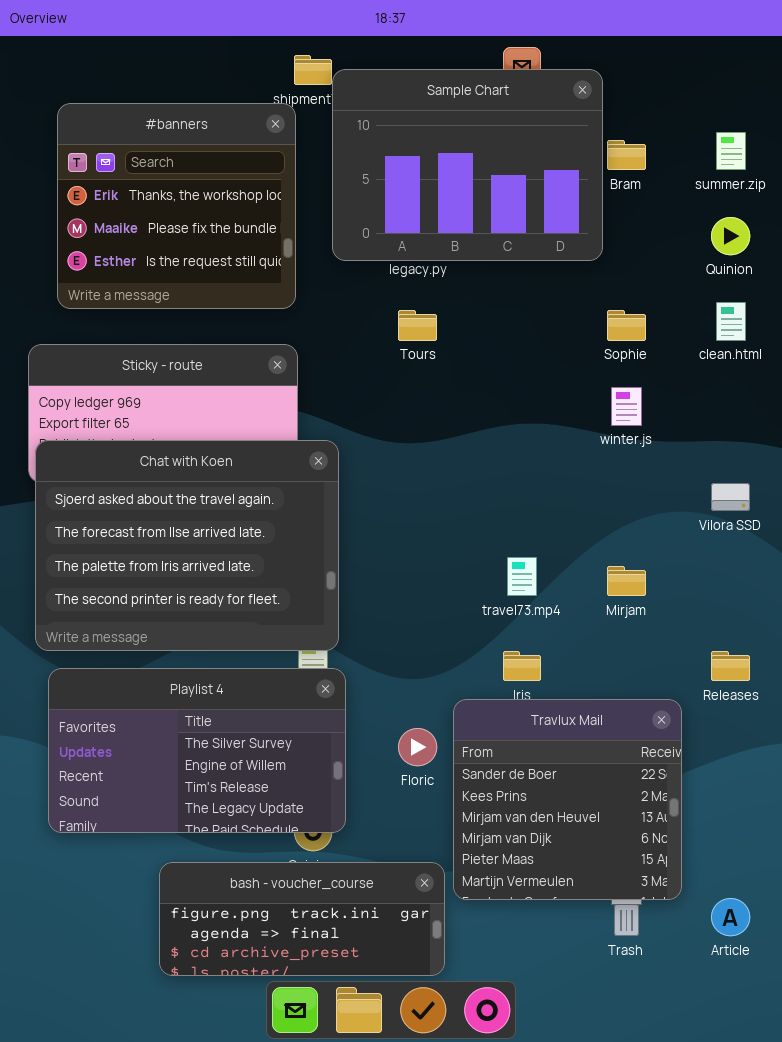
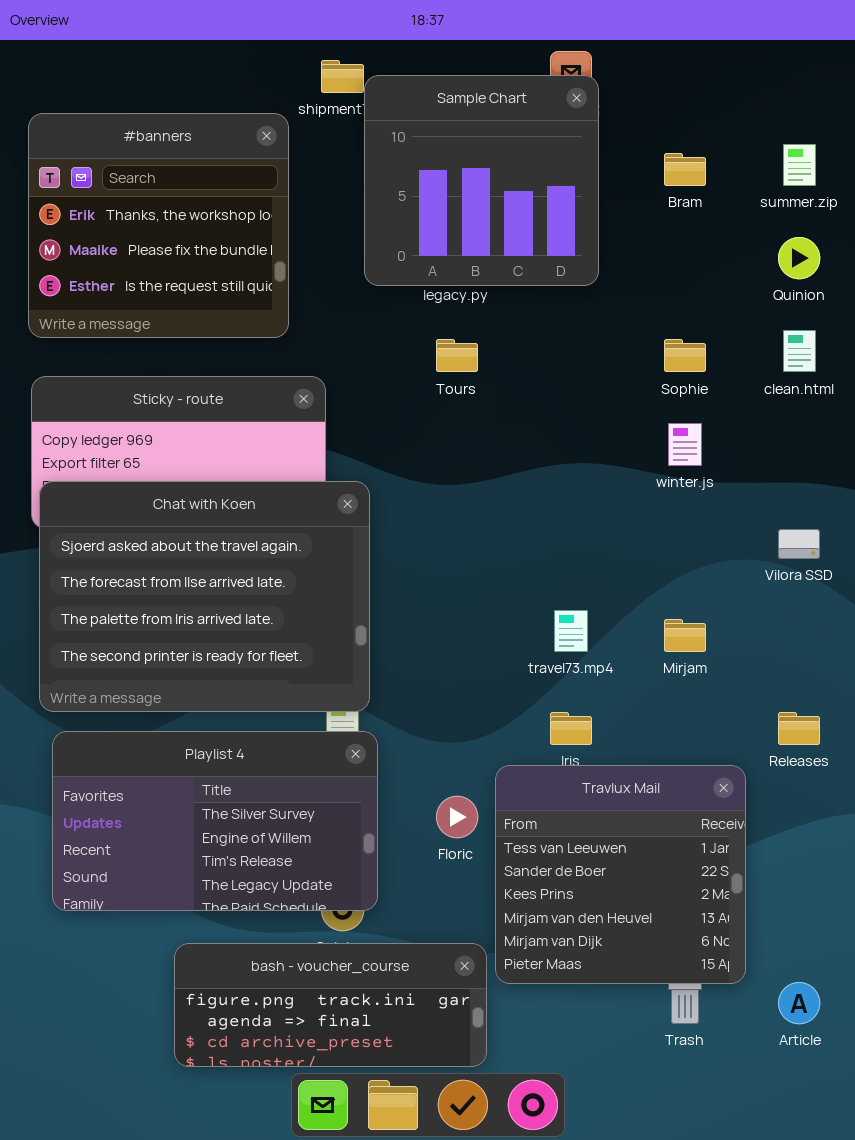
Sample Chart: [332,69,603,261] -> [364,75,599,286], resized
#banners: [57,103,296,309] -> [28,113,289,338], moved
Travlux Mail: [453,699,682,900] -> [495,765,746,984], scrolled up 1 row

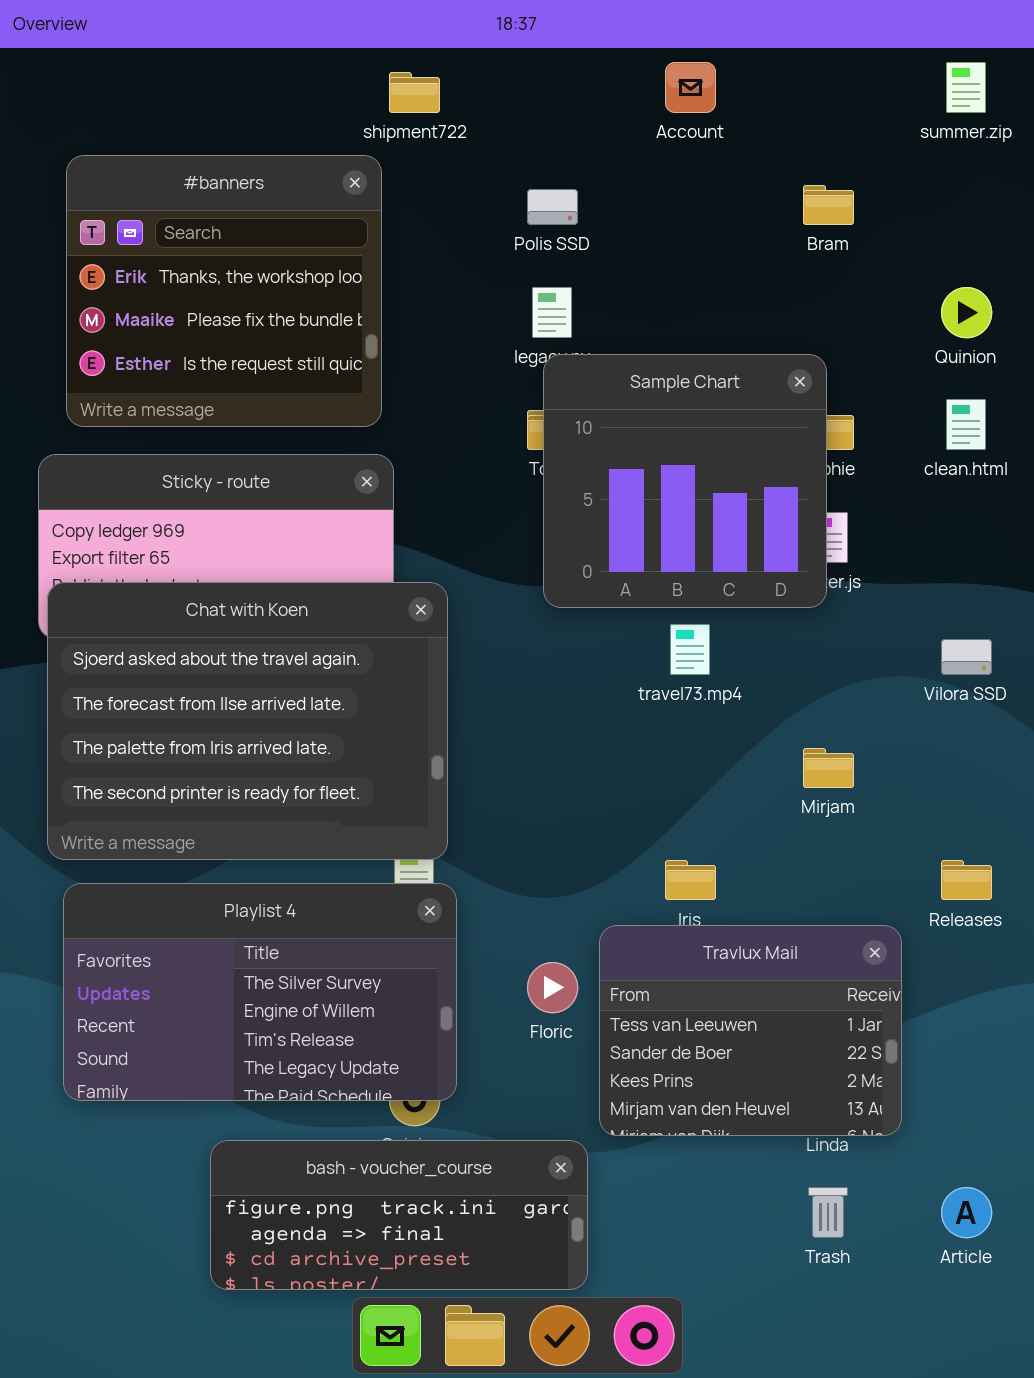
Sample Chart: [364,75,599,286] -> [543,354,827,608], moved
#banners: [28,113,289,338] -> [66,155,382,427], moved
summer.zip: [783,144,816,186] -> [946,62,986,113], moved
travel73.mp4: [554,610,588,652] -> [670,624,710,675], moved
Travlux Mail: [495,765,746,984] -> [599,925,902,1136], resized

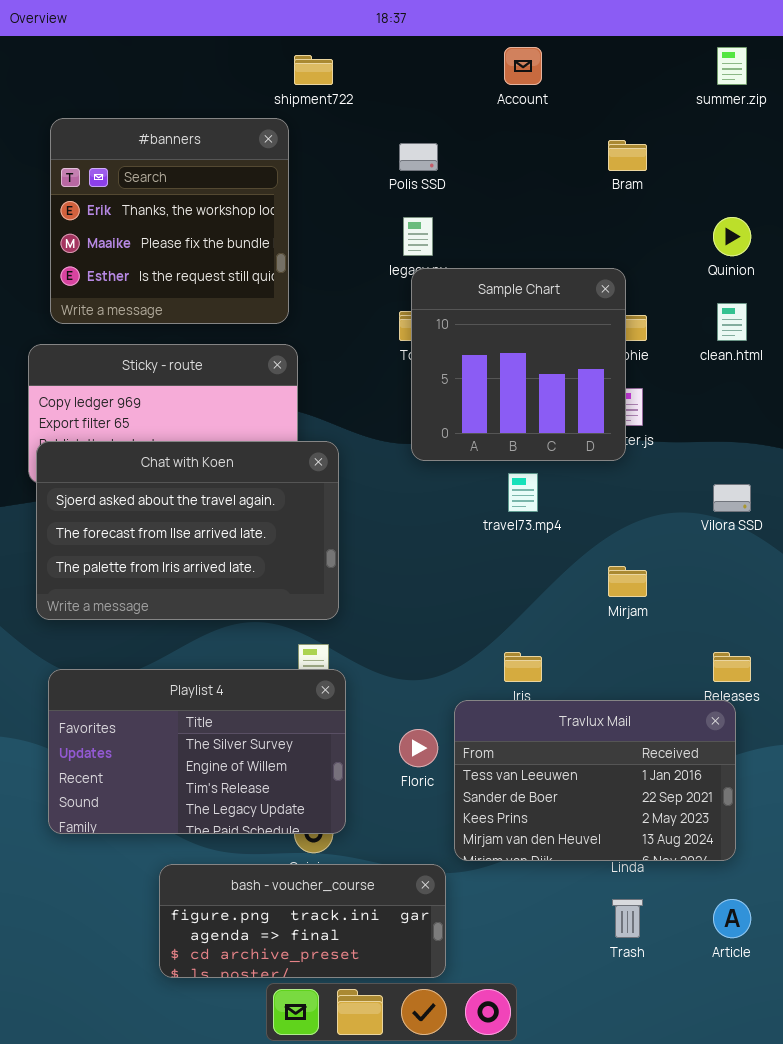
Chat with Koen: [47,582,448,860] -> [36,441,339,620], resized
Travlux Mail: [599,925,902,1136] -> [454,700,736,861], resized

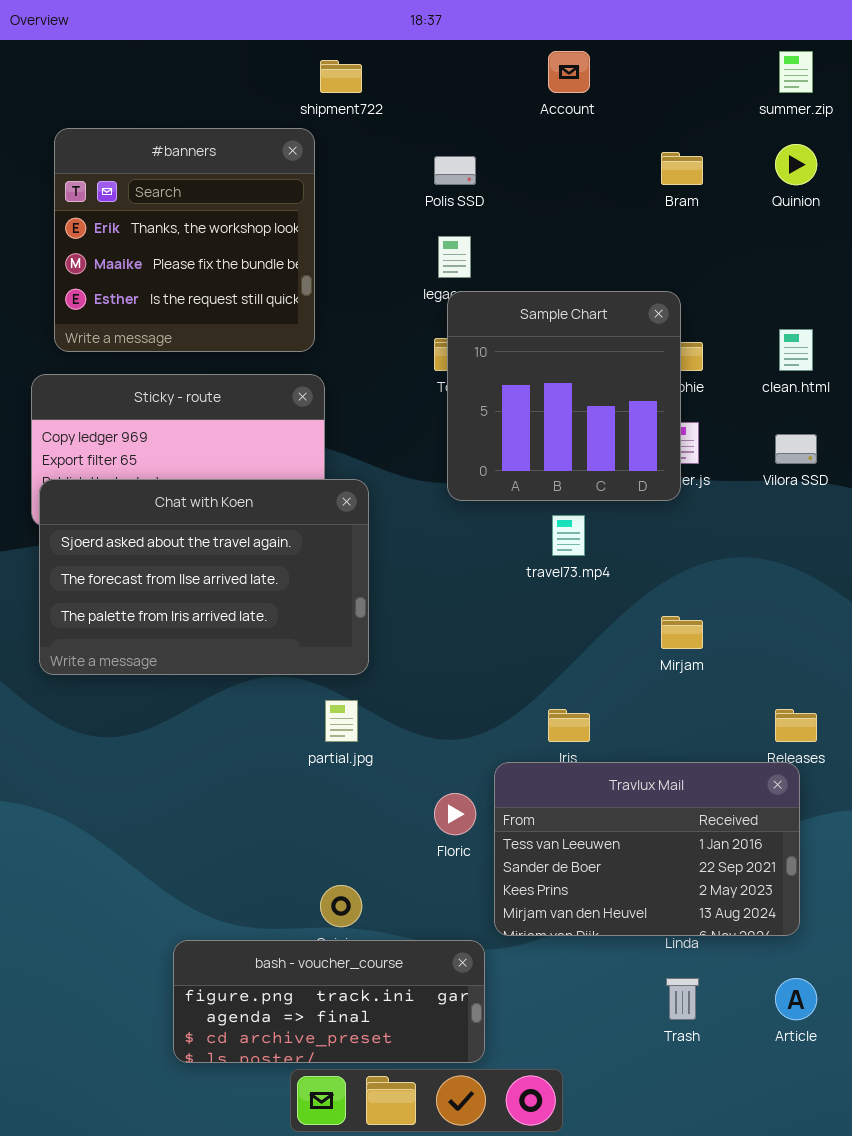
Quinion: [713,217,751,256] -> [775,144,817,185], moved
Vilora SSD: [713,484,751,512] -> [775,434,817,464], moved
Playlist 4: [48,669,346,834] -> none, closed

